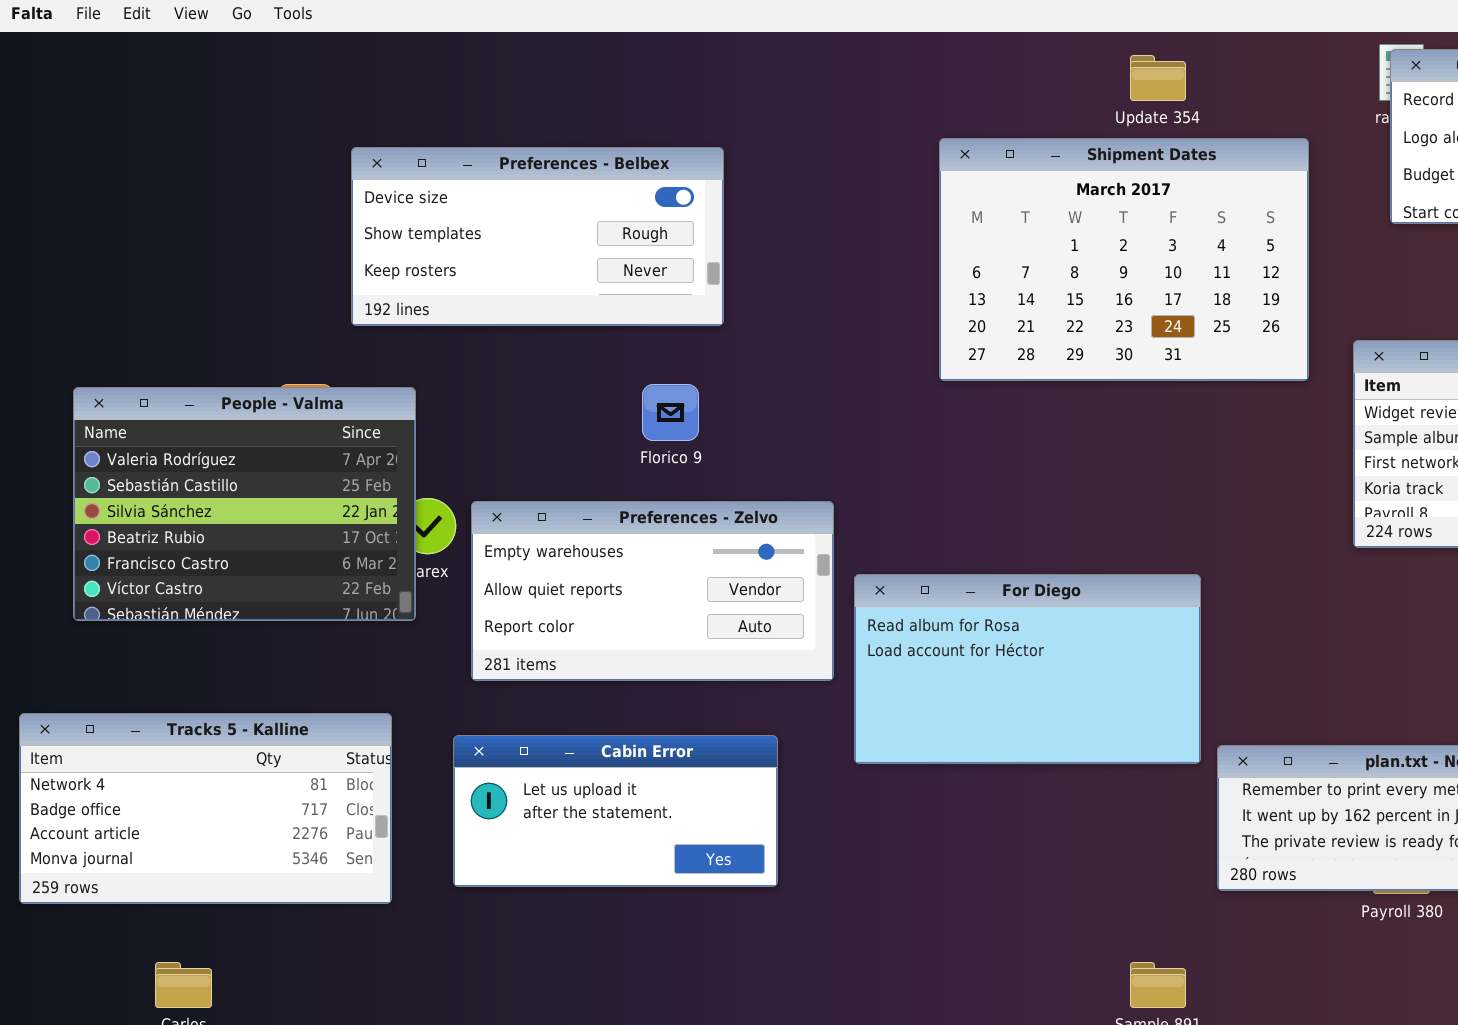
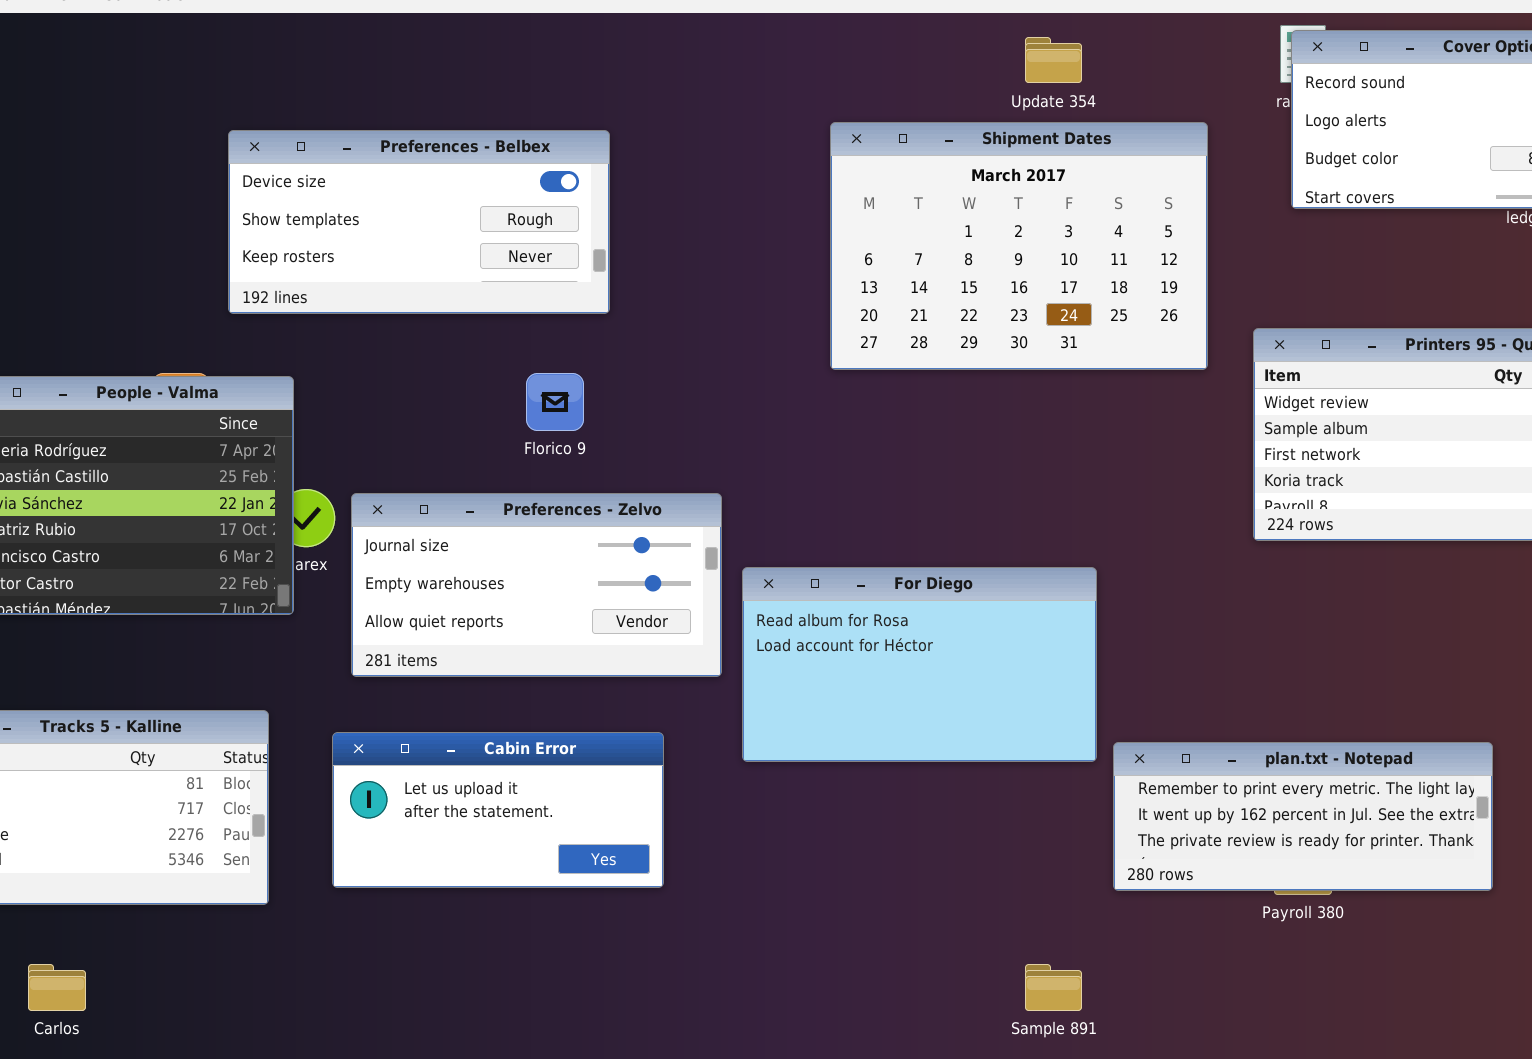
Preferences - Zelvo: [471,501,834,681] -> [351,493,722,677], scrolled up 1 row

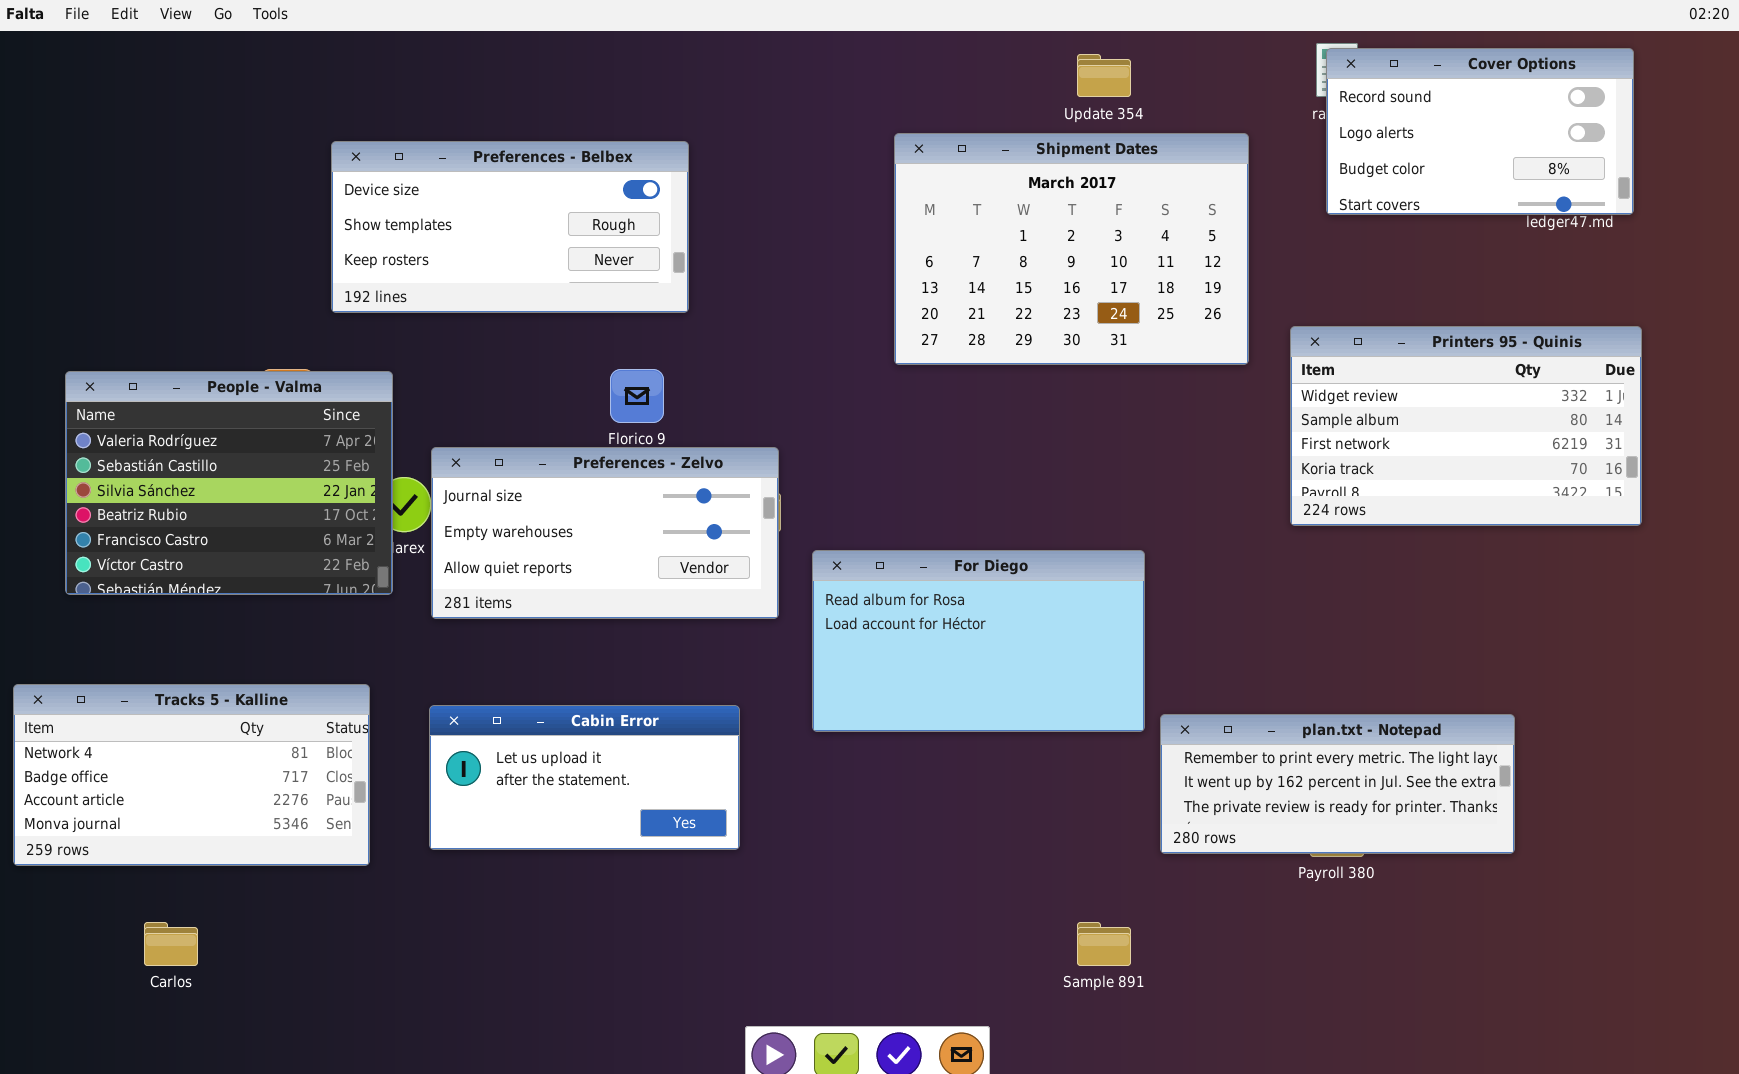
Preferences - Zelvo: [351,493,722,677] -> [431,447,779,619], moved

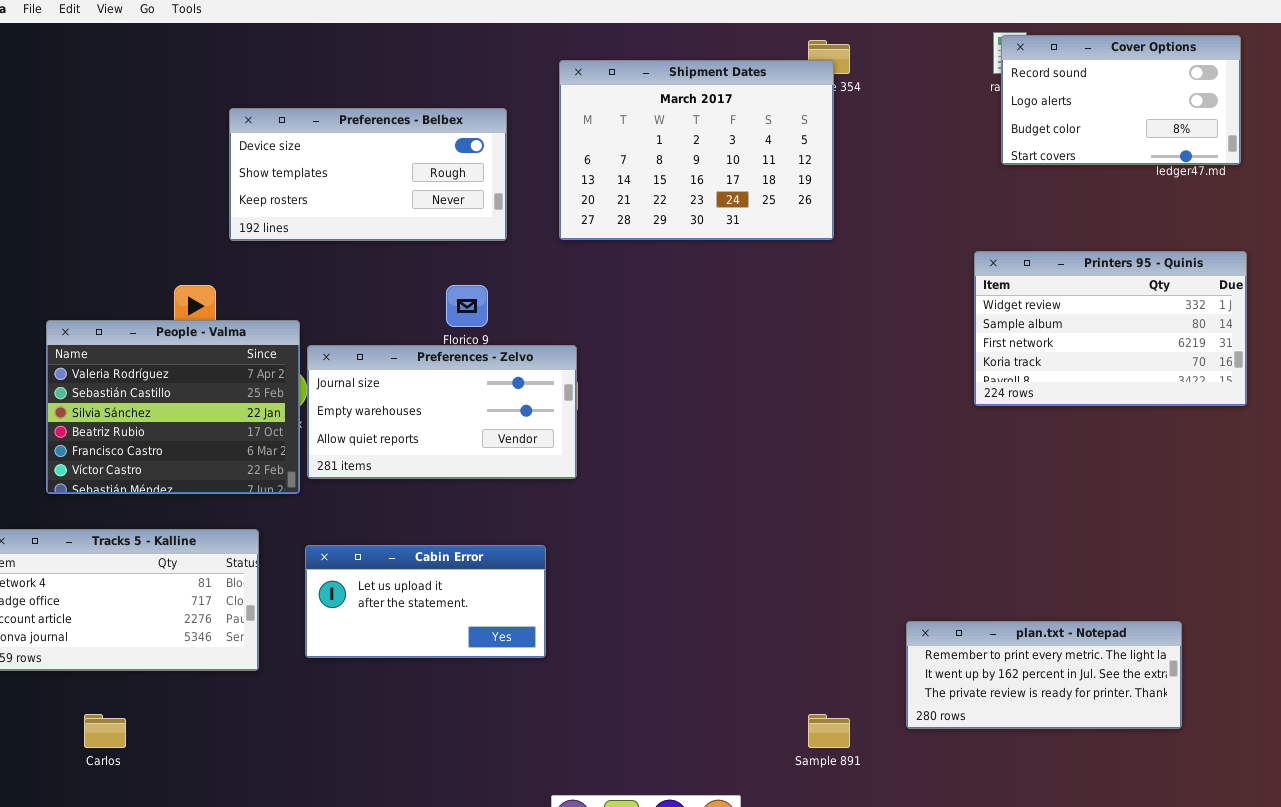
Shipment Dates: [894,133,1249,365] -> [559,60,834,240], moved
People - Valma: [65,371,393,595] -> [46,320,300,494], moved
For Diego: [812,550,1145,732] -> none, closed
plan.txt - Notepad: [1160,714,1515,854] -> [906,621,1182,729], moved

